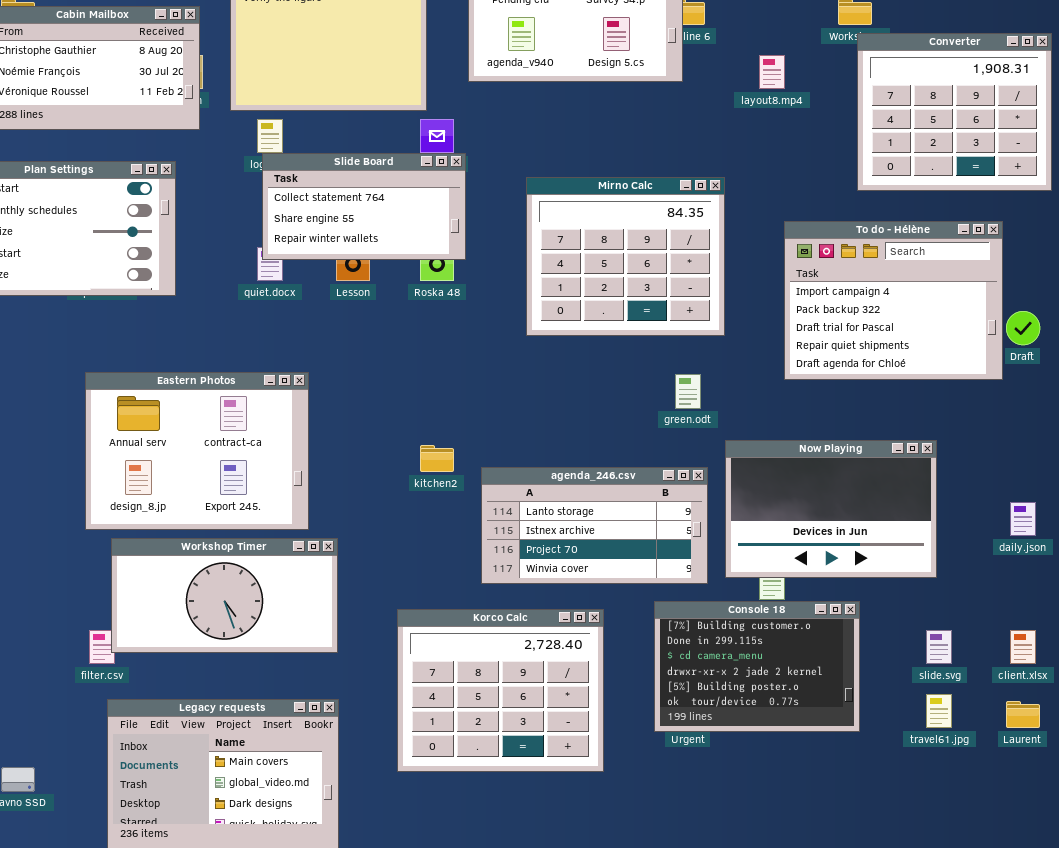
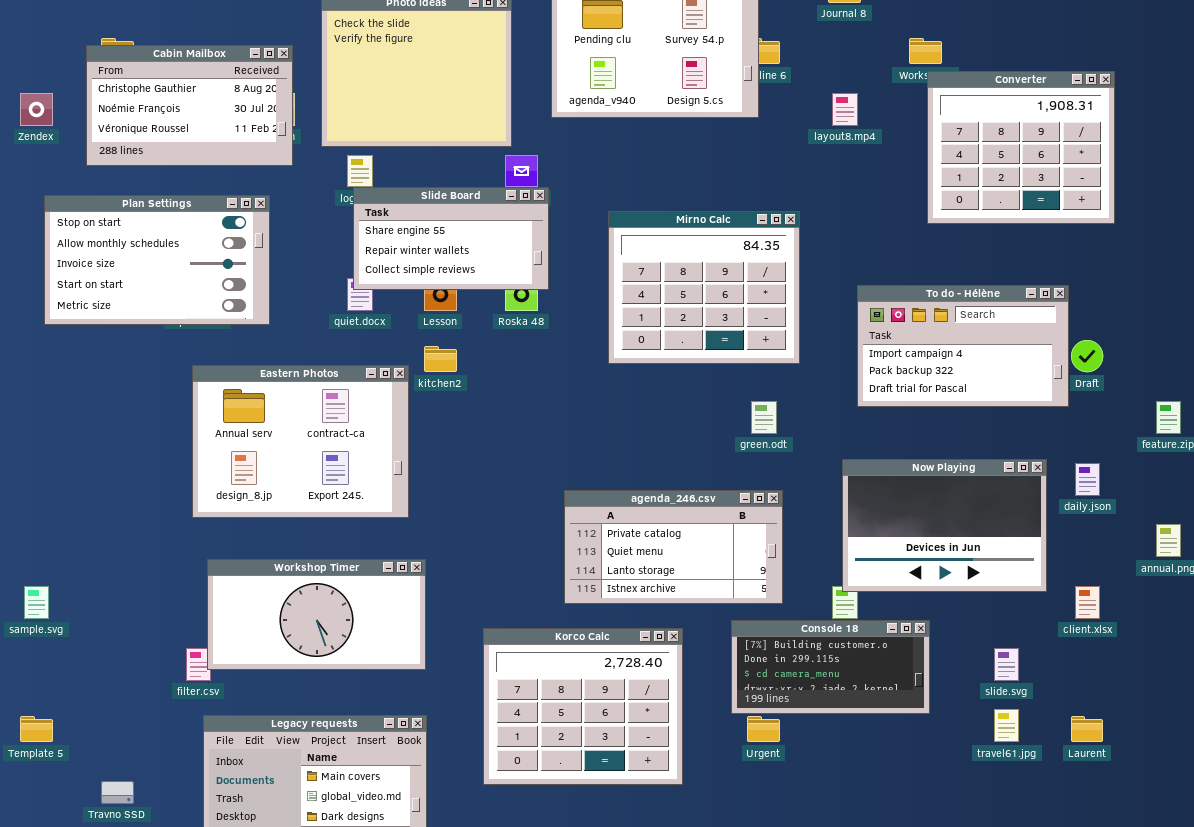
Slide Board: [262,153,466,260] -> [353,187,549,290], scrolled down 1 row
To do - Hélène: [784,221,1003,380] -> [857,285,1069,407], resized
Eastern Photos: [85,372,309,530] -> [192,365,409,518], moved
Now Playing: [725,440,937,578] -> [842,459,1047,592], moved
kitchen2: [420,445,454,472] -> [424,346,457,372], moved
agenda_246.csv: [481,467,708,584] -> [564,490,783,604], scrolled up 2 rows
daily.json: [1010,502,1036,536] -> [1075,463,1100,496], moved
Console 18: [654,601,860,732] -> [731,620,930,714], resized
client.xlsx: [1010,630,1036,664] -> [1075,586,1100,619], moved

